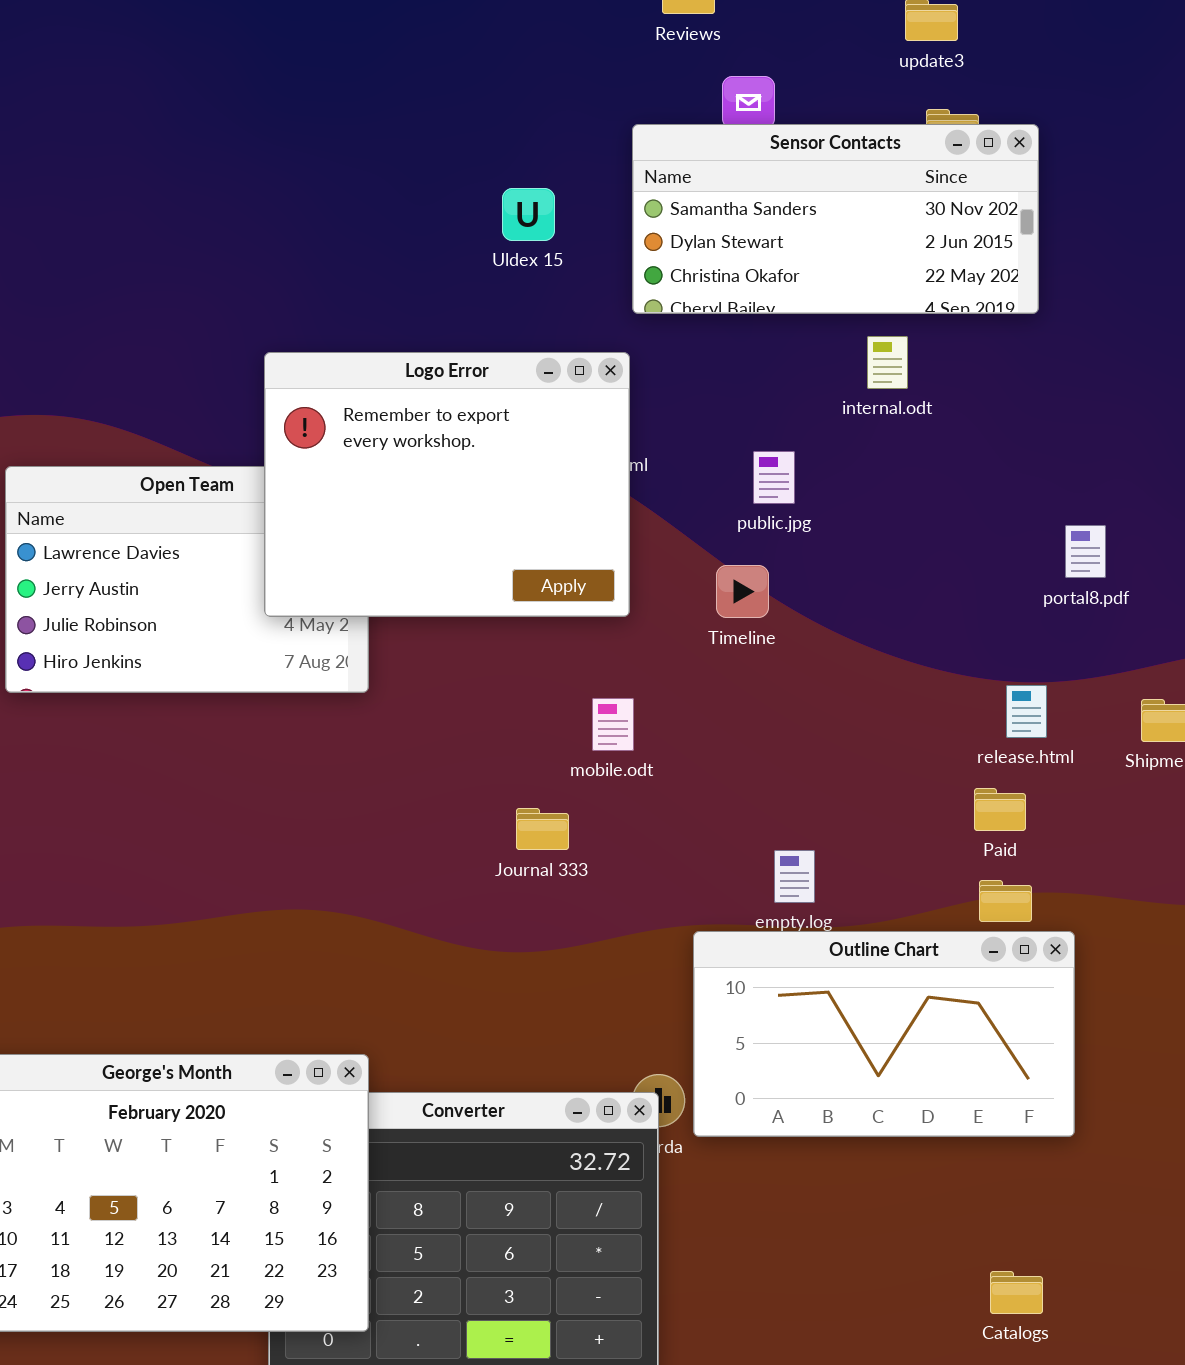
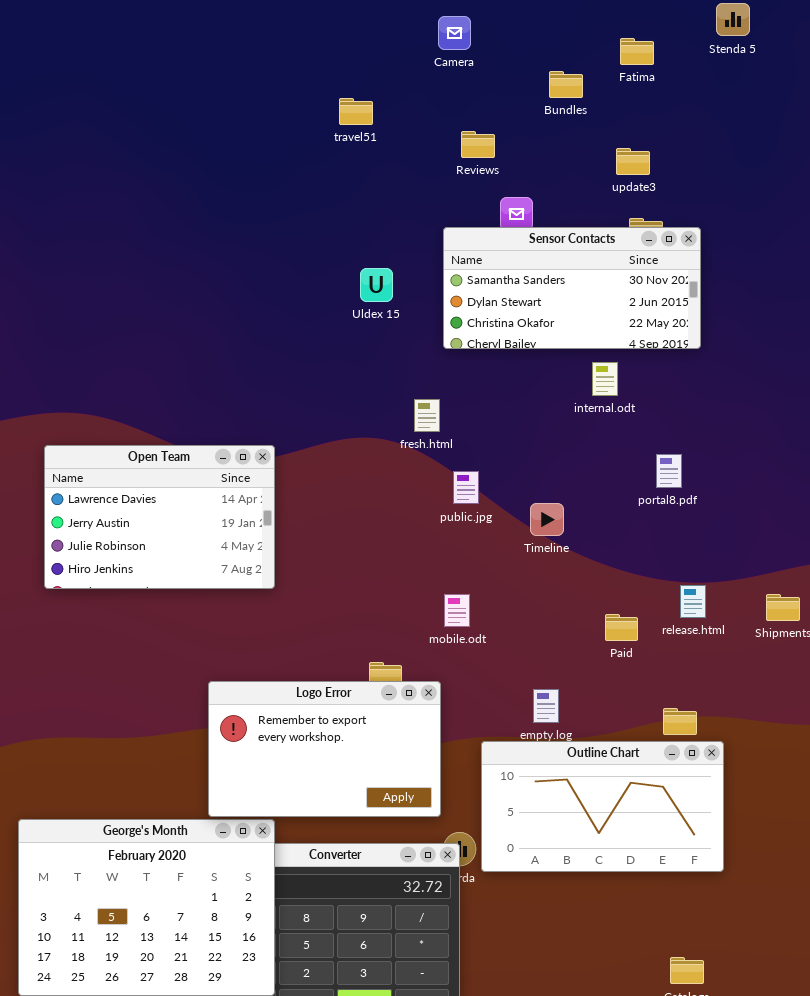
Logo Error: [264,352,630,617] -> [208,681,441,817], moved, resized
public.jpg: [753,451,795,504] -> [453,471,479,504], moved
portal8.pdf: [1065,525,1106,578] -> [656,454,682,488], moved
Timeline: [716,565,769,618] -> [530,503,564,536], moved
mobile.odt: [592,698,634,751] -> [444,594,470,627], moved
Paid: [974,788,1026,831] -> [605,614,638,641], moved

